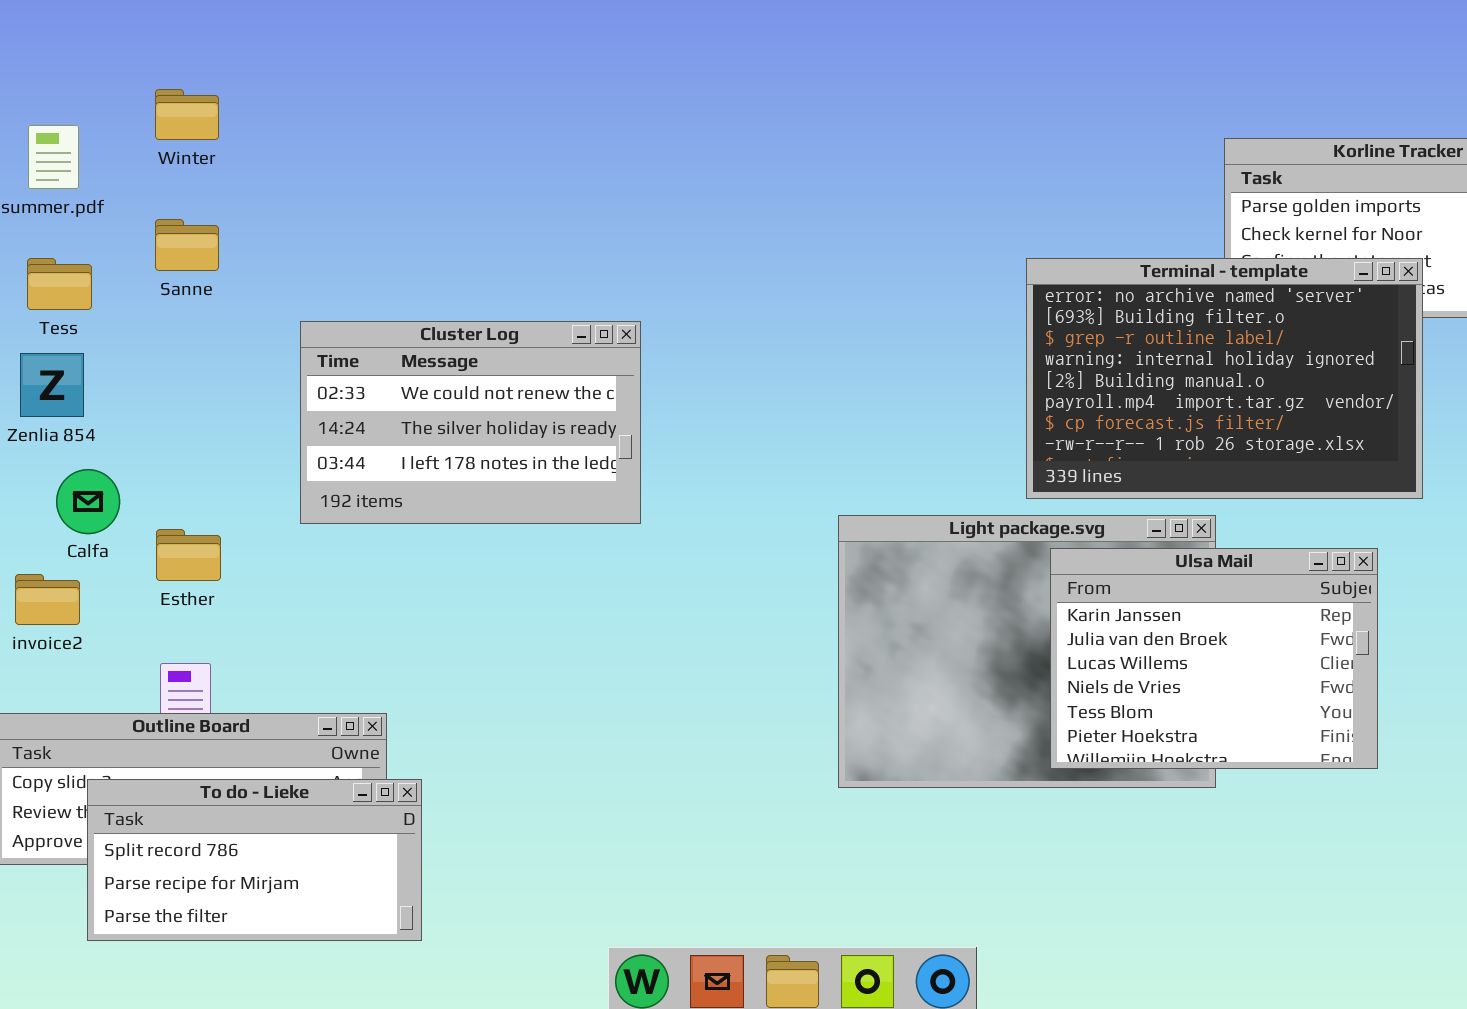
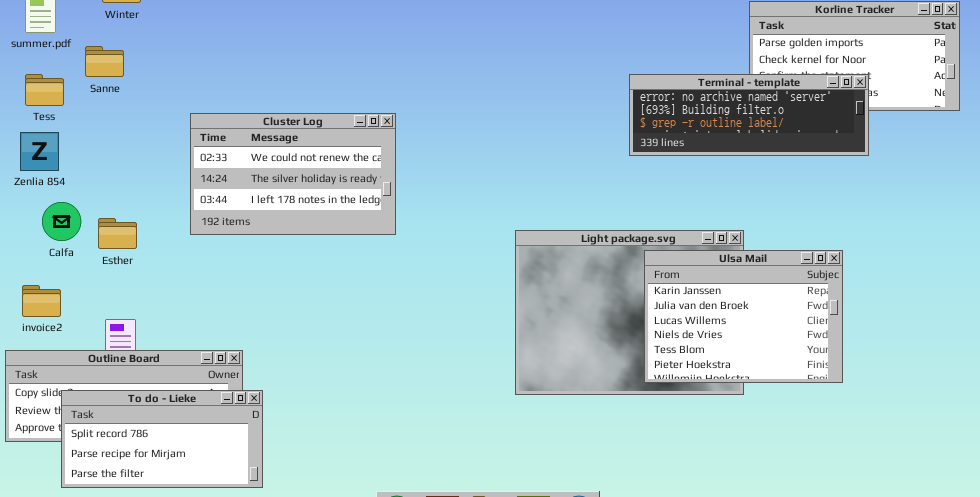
Sanne: [155,219,219,271] -> [85,46,124,77], moved
Terminal - template: [1026,258,1423,499] -> [629,74,869,156], resized
Esther: [156,529,221,581] -> [98,218,137,249], moved
invoice2: [15,574,80,625] -> [22,285,61,317], moved

